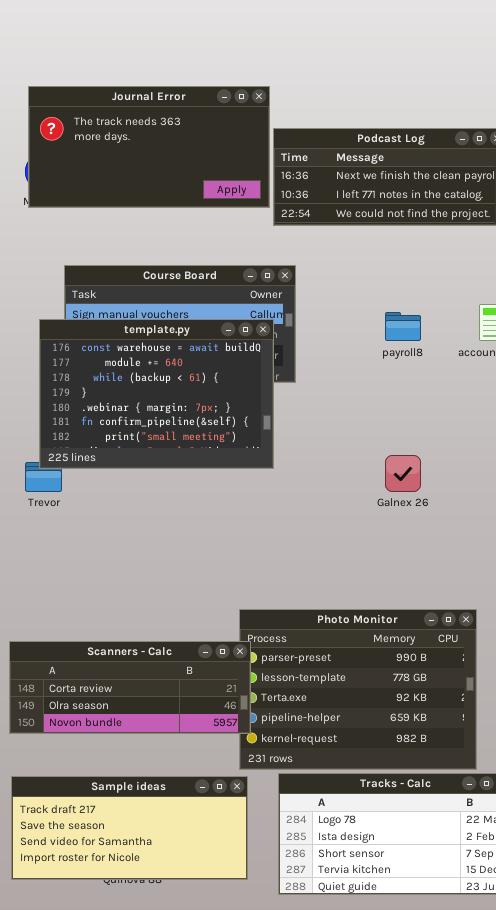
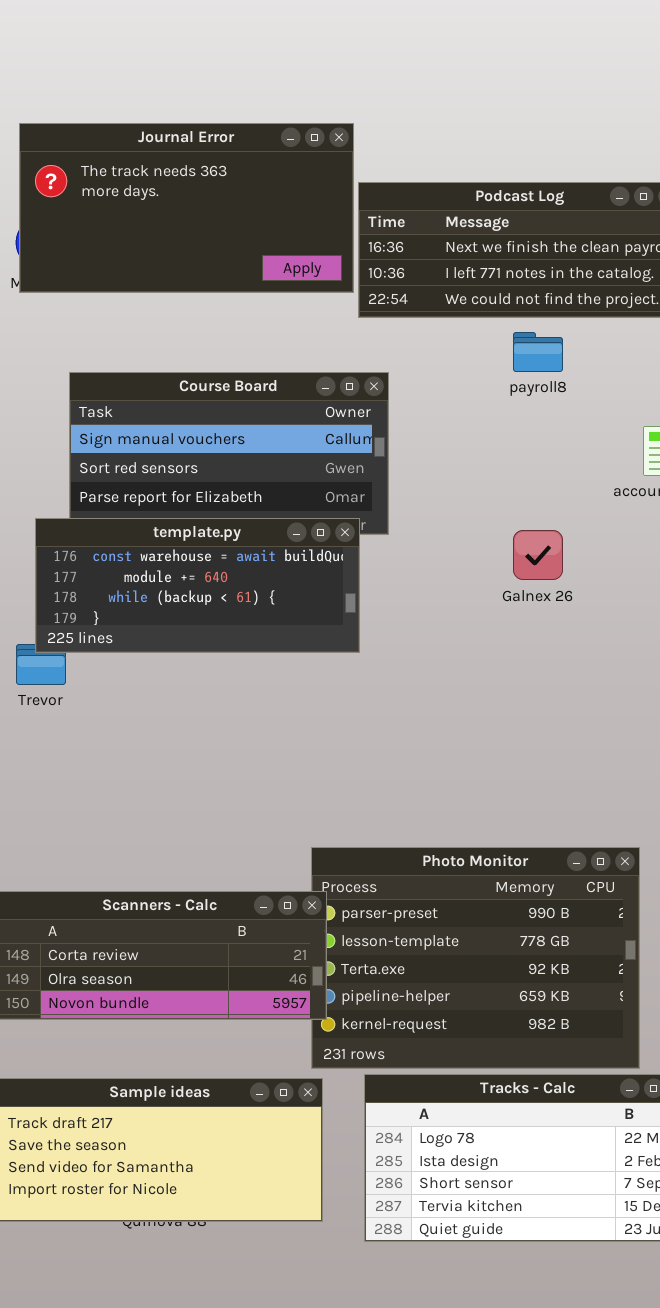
payroll8: [385,312,421,341] -> [513,332,563,372], moved
template.py: [39,319,274,469] -> [35,518,360,653], resized
Galnex 26: [385,455,421,492] -> [513,530,563,580], moved

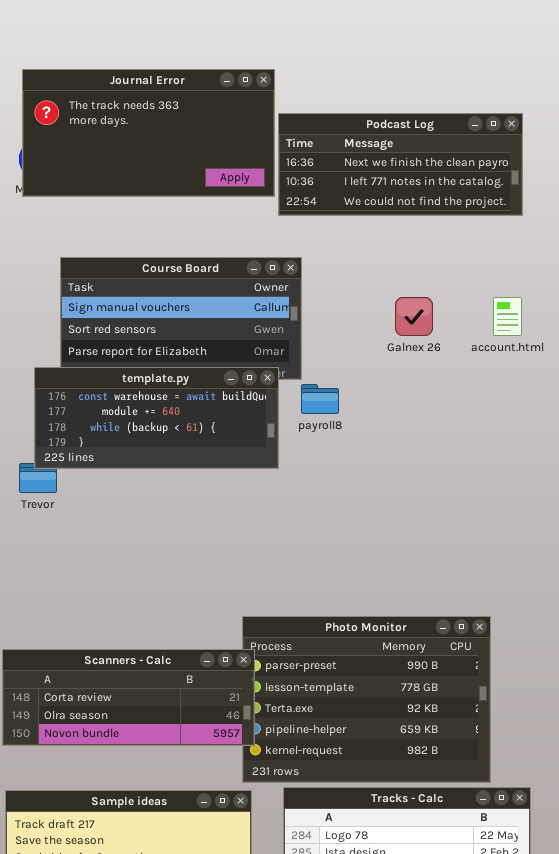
payroll8: [513,332,563,372] -> [301,384,339,414], moved
Galnex 26: [513,530,563,580] -> [395,297,433,336], moved

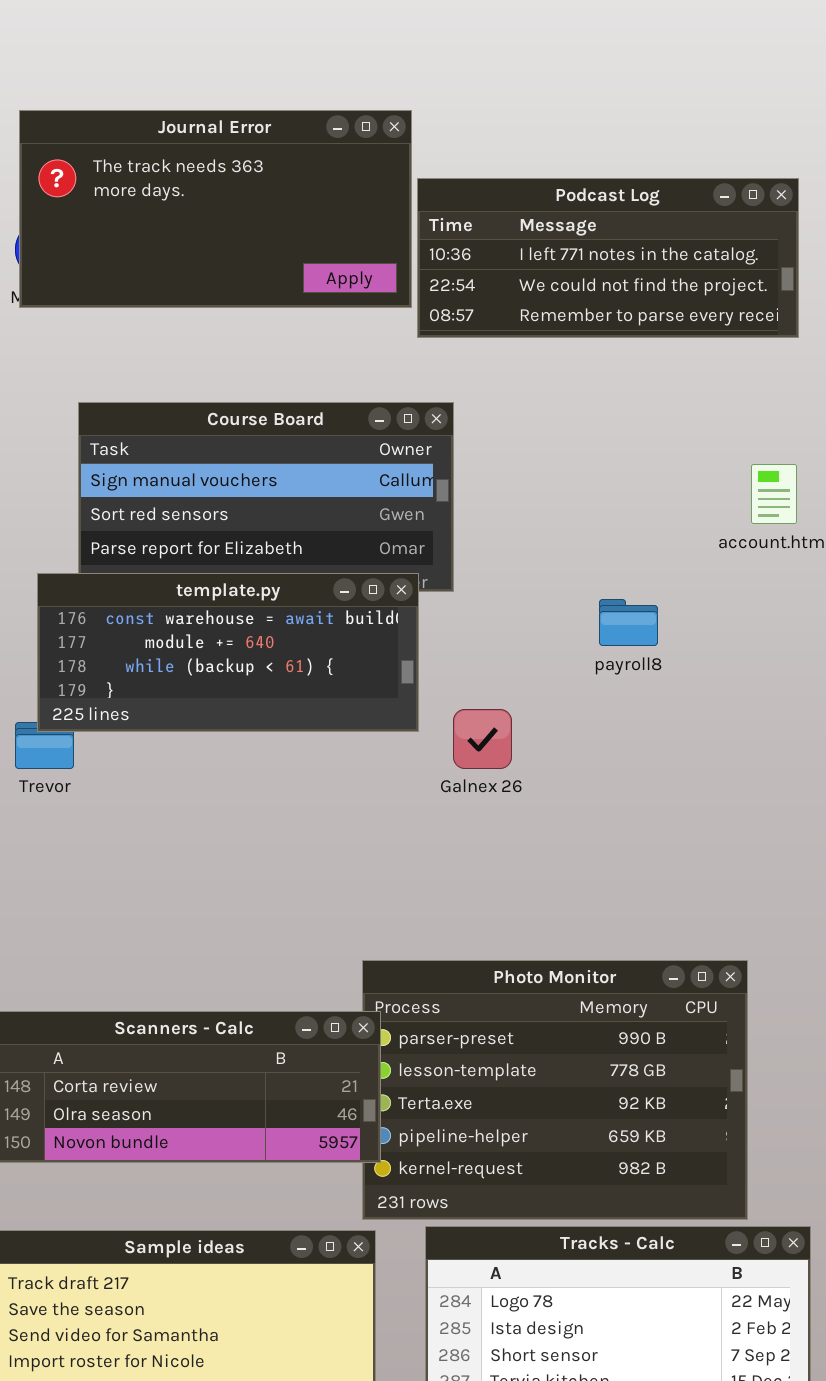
Podcast Log: [278,113,523,216] -> [417,178,799,338], scrolled down 1 row
Galnex 26: [395,297,433,336] -> [453,709,512,769], moved
payroll8: [301,384,339,414] -> [599,599,658,646], moved

